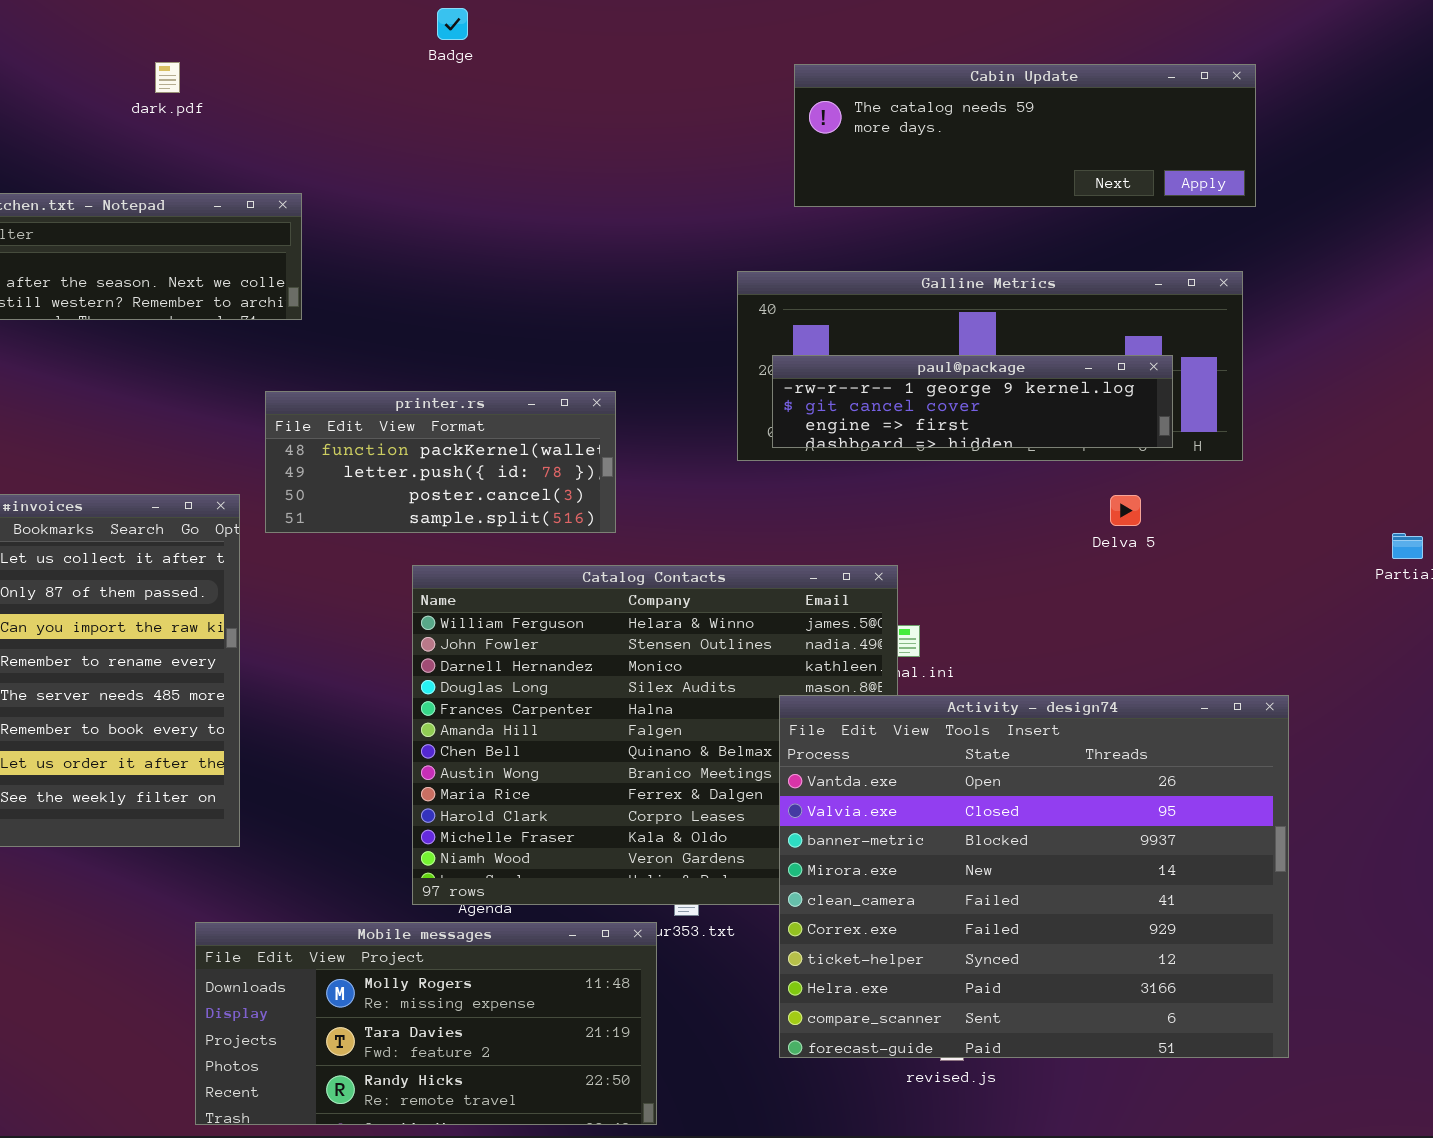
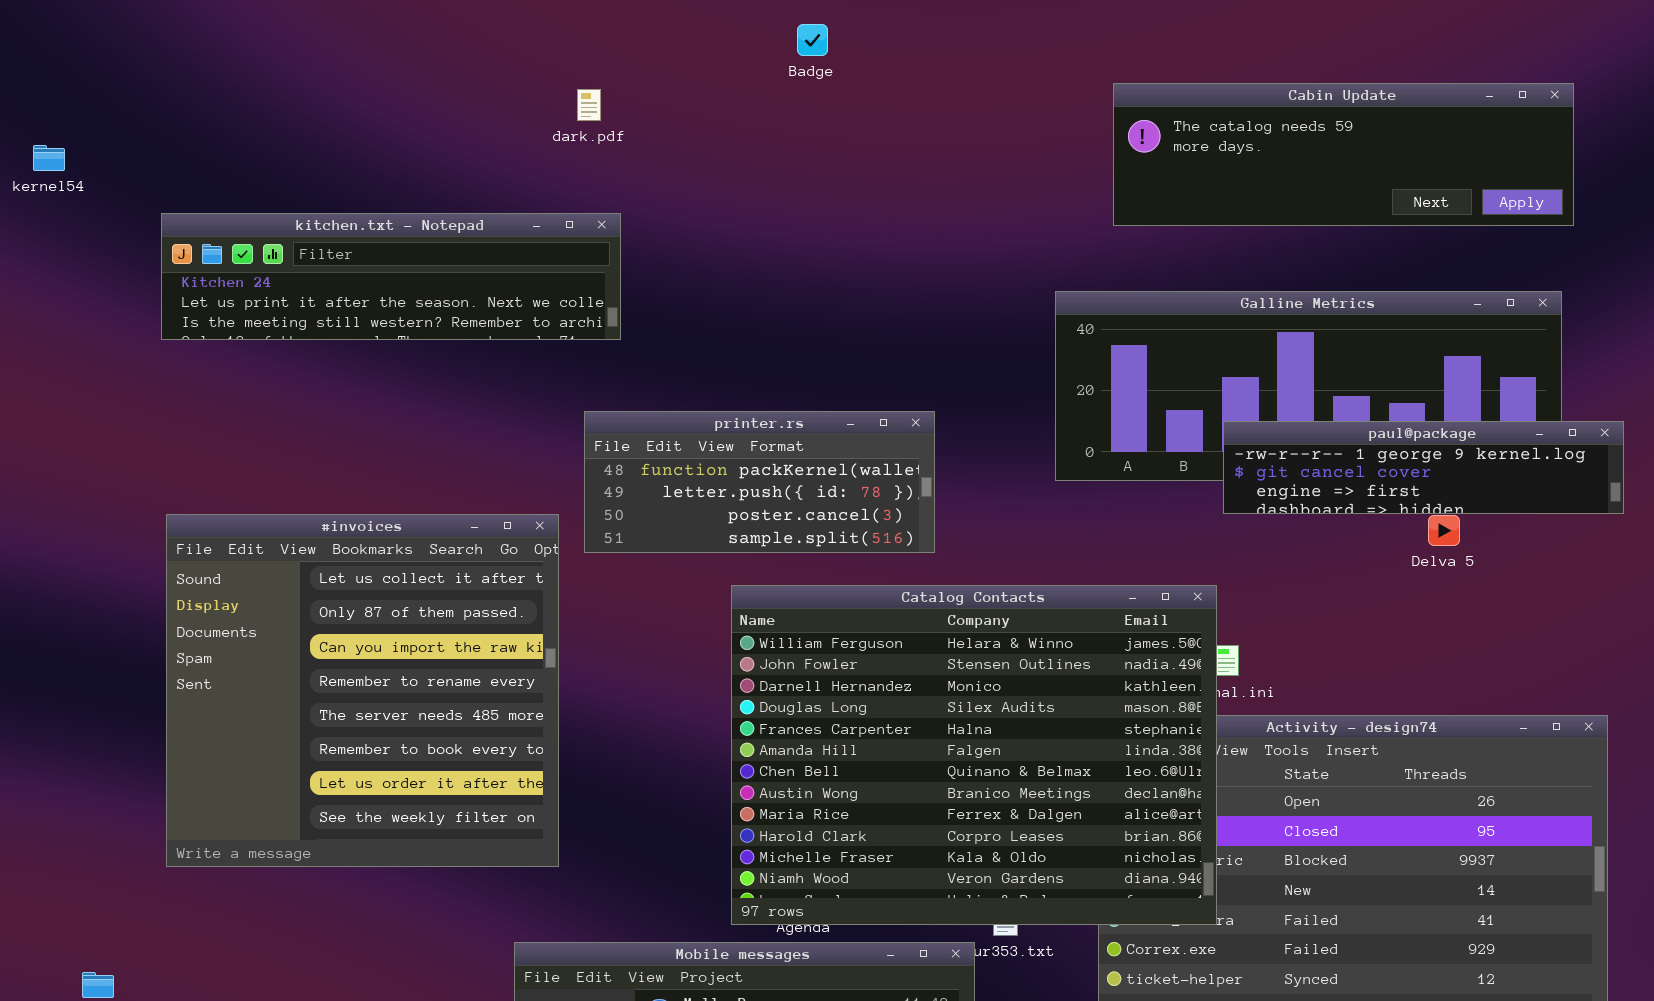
Badge: [437,8,468,40] -> [797,24,828,56], moved
dark.pdf: [155,62,180,93] -> [577,89,601,121], moved
paul@package: [772,355,1173,448] -> [1223,421,1624,514], moved
Catalog Contacts: [412,565,898,905] -> [731,585,1217,925], raised

